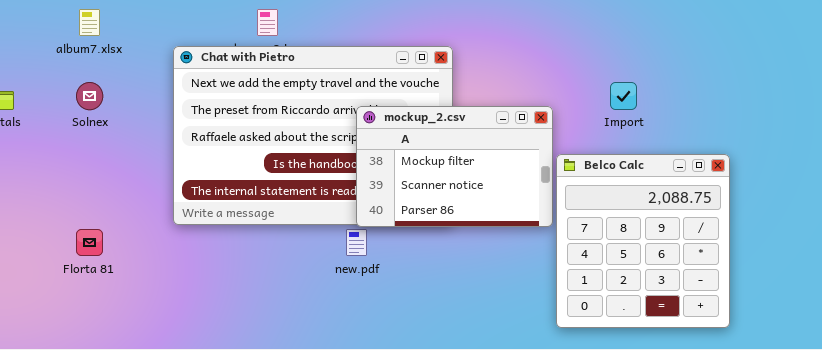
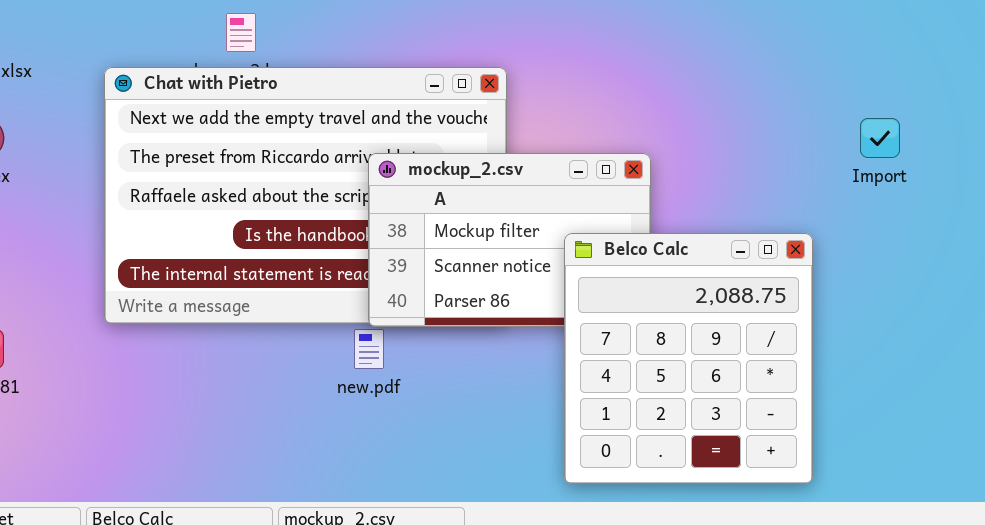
Import: [610,82,637,110] -> [860,118,900,158], moved
Belco Calc: [556,154,730,328] -> [564,233,813,484], moved

